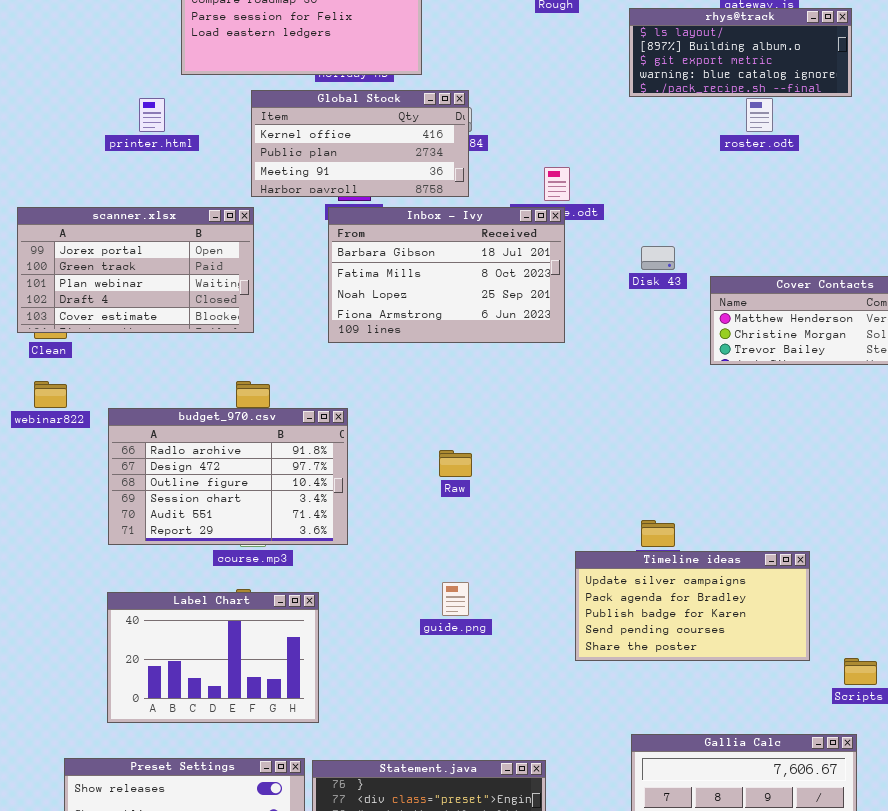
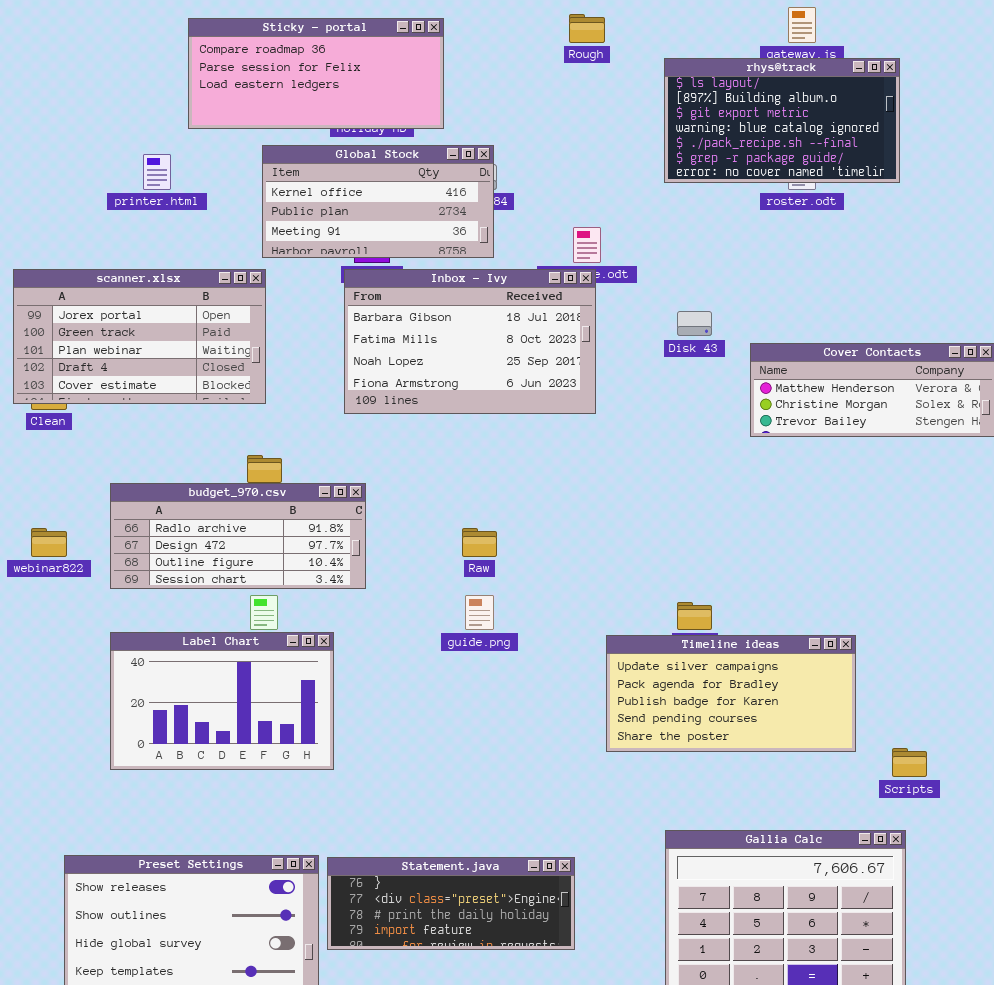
rhys@track: [629,8,852,97] -> [664,58,900,183], resized
webinar822: [34,381,67,408] -> [31,528,67,557], moved
budget_970.csv: [108,408,348,545] -> [110,483,366,589], resized
guide.png: [442,582,469,616] -> [465,595,494,630], moved
Label Chart: [107,592,319,723] -> [110,632,334,770], moved

